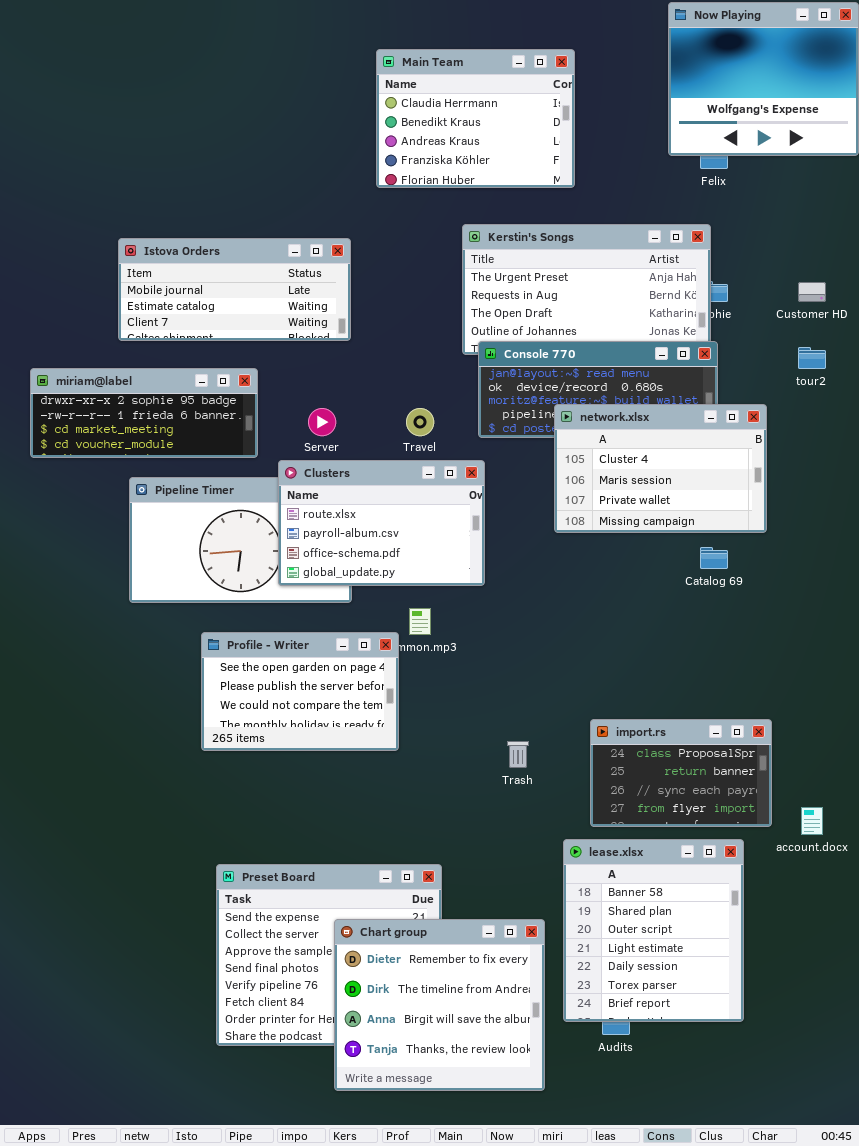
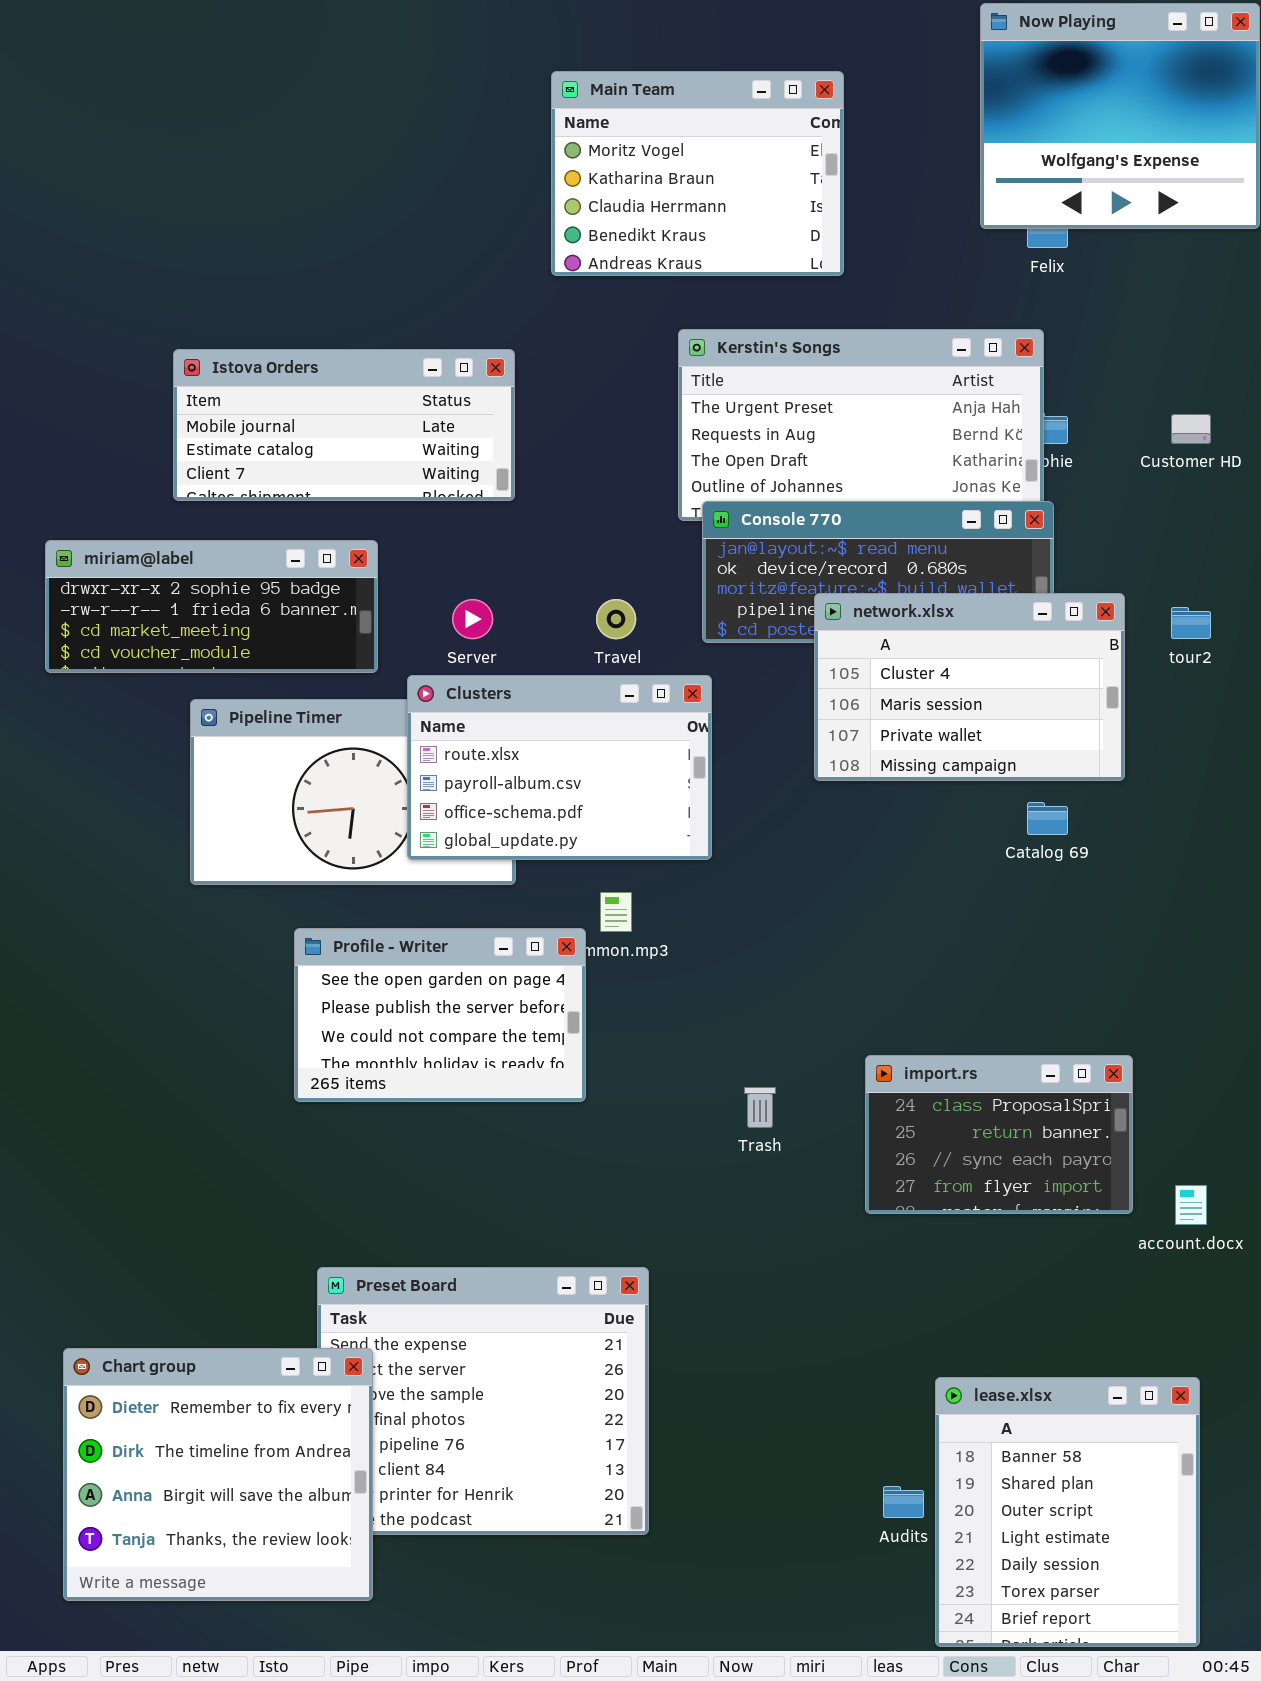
Main Team: [376,49,575,188] -> [551,71,844,276], scrolled up 2 rows
tour2: [798,347,826,369] -> [1171,607,1211,639], moved
lease.xlsx: [563,839,744,1022] -> [935,1377,1200,1647], moved
Chart group: [334,919,545,1091] -> [63,1348,373,1601], moved

